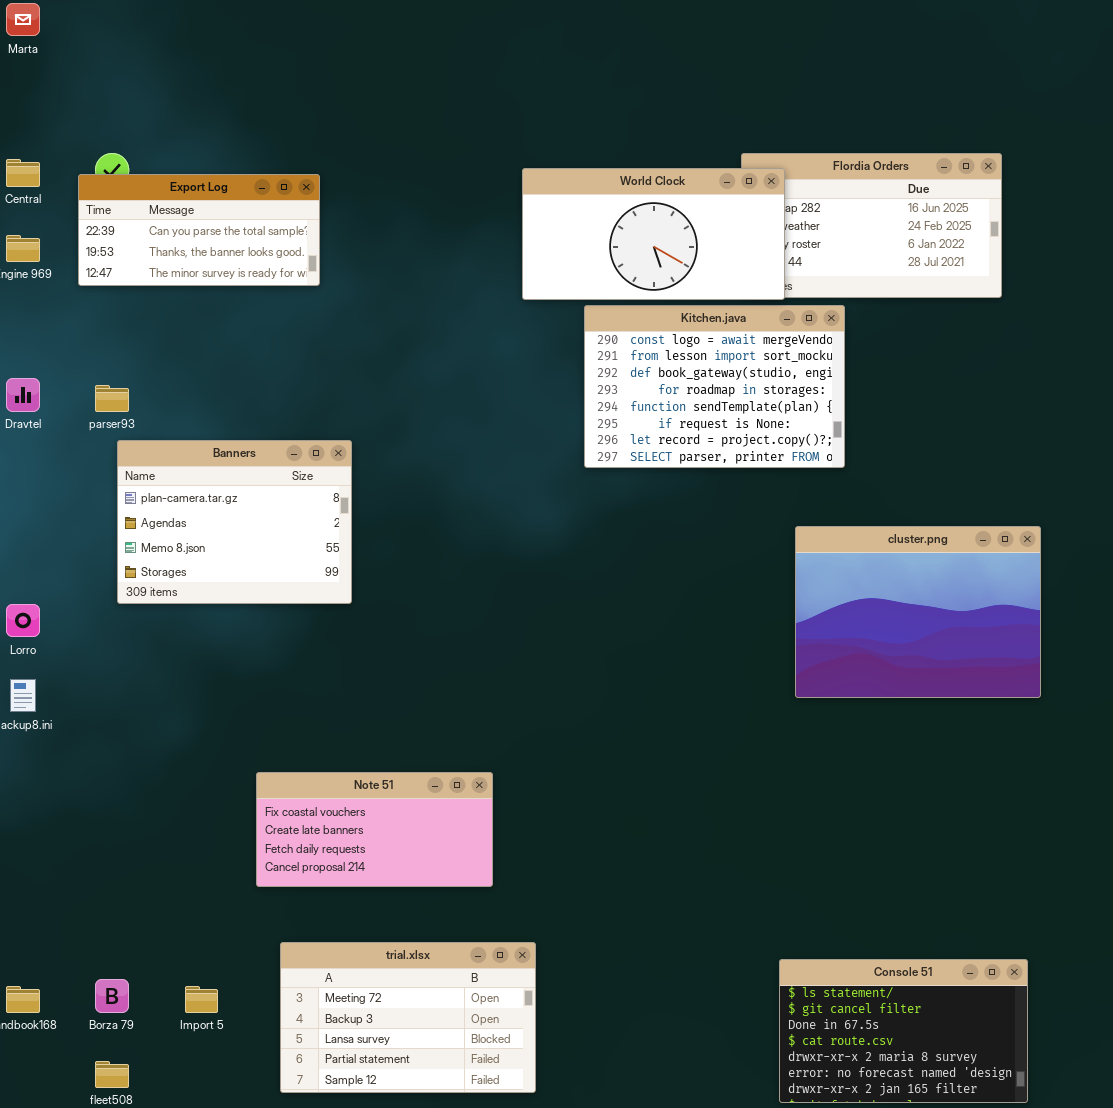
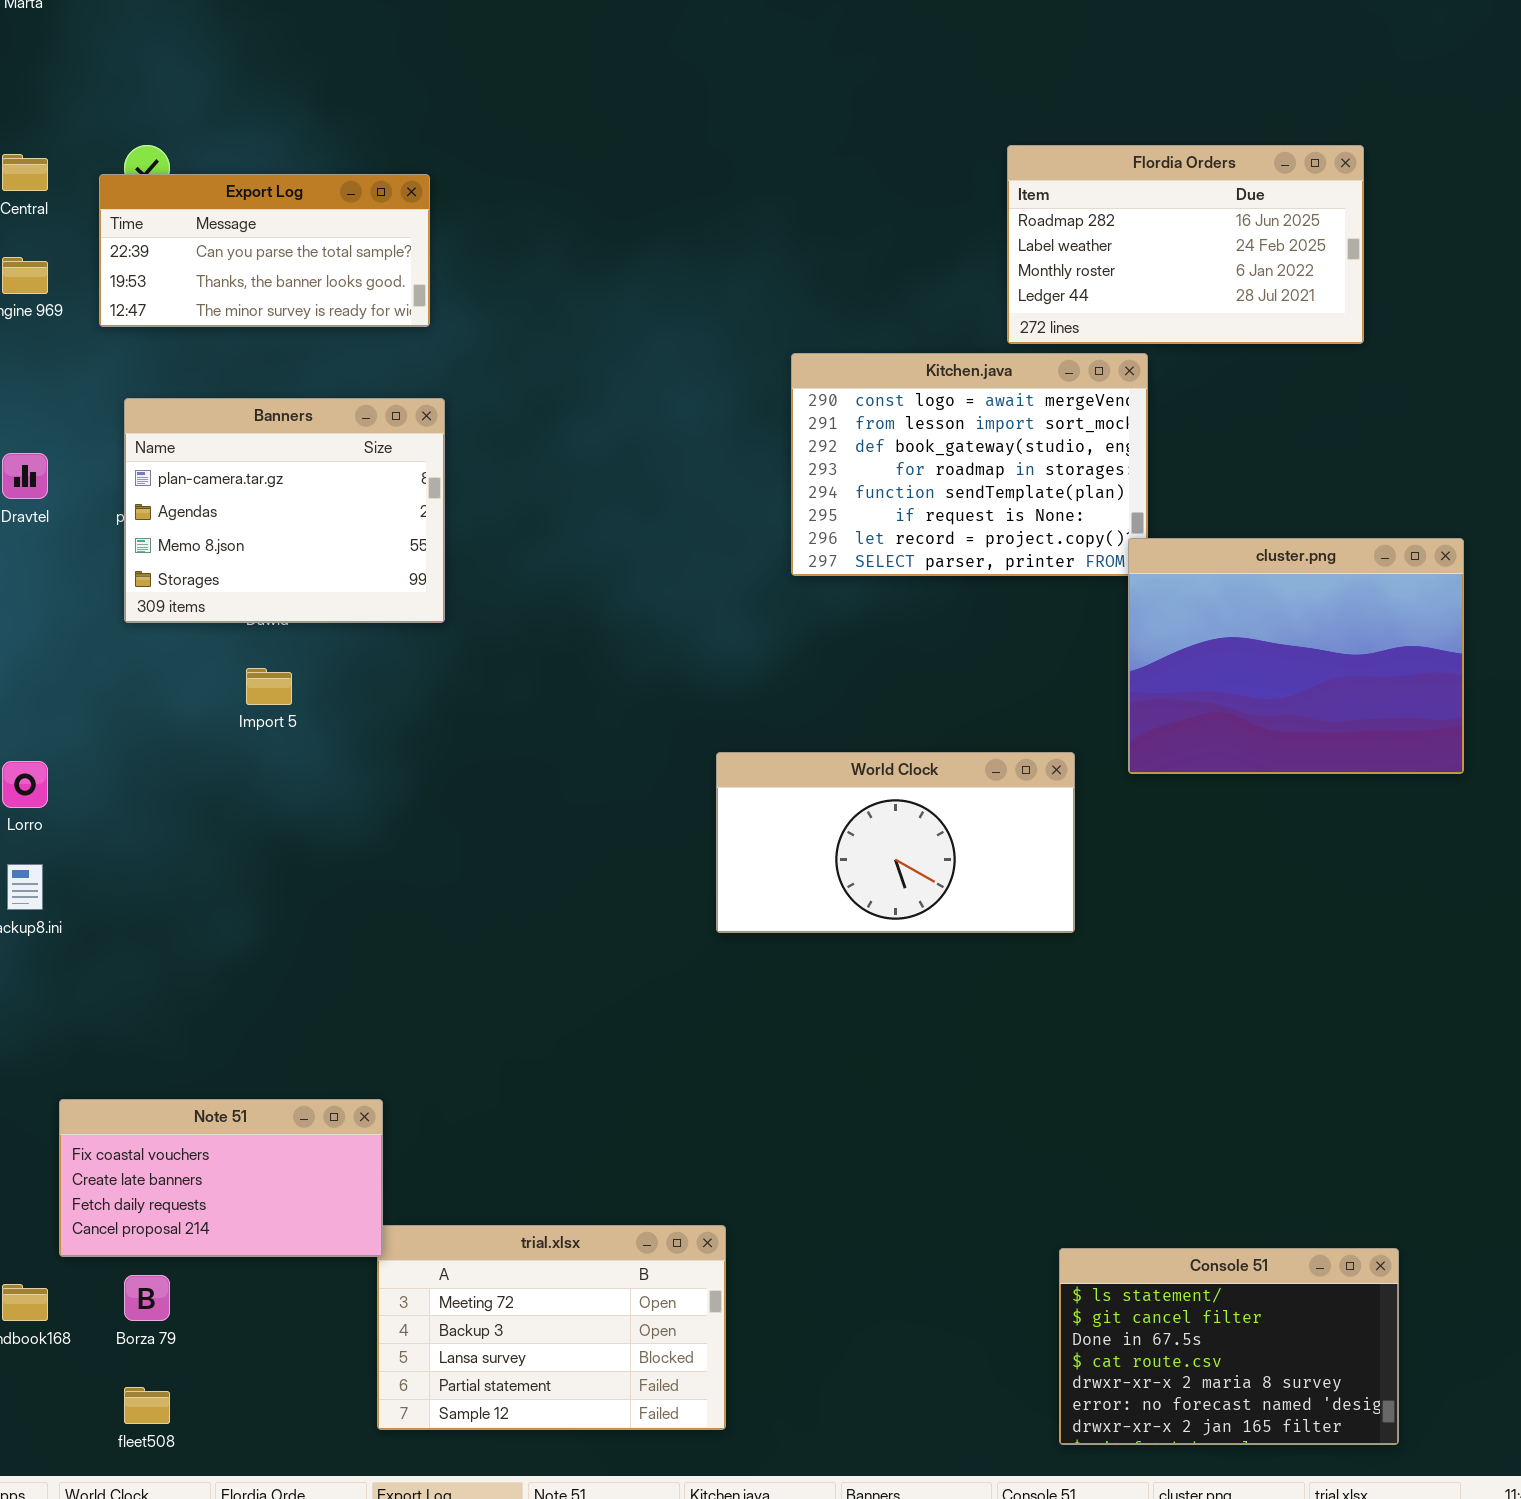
World Clock: [522,168,785,300] -> [716,752,1075,933], moved
Banners: [117,440,352,604] -> [124,398,445,623], moved
cluster.png: [795,526,1041,698] -> [1128,538,1464,774], moved
Note 51: [256,772,493,887] -> [59,1099,383,1257], moved
Import 5: [185,986,218,1013] -> [246,668,292,705], moved

